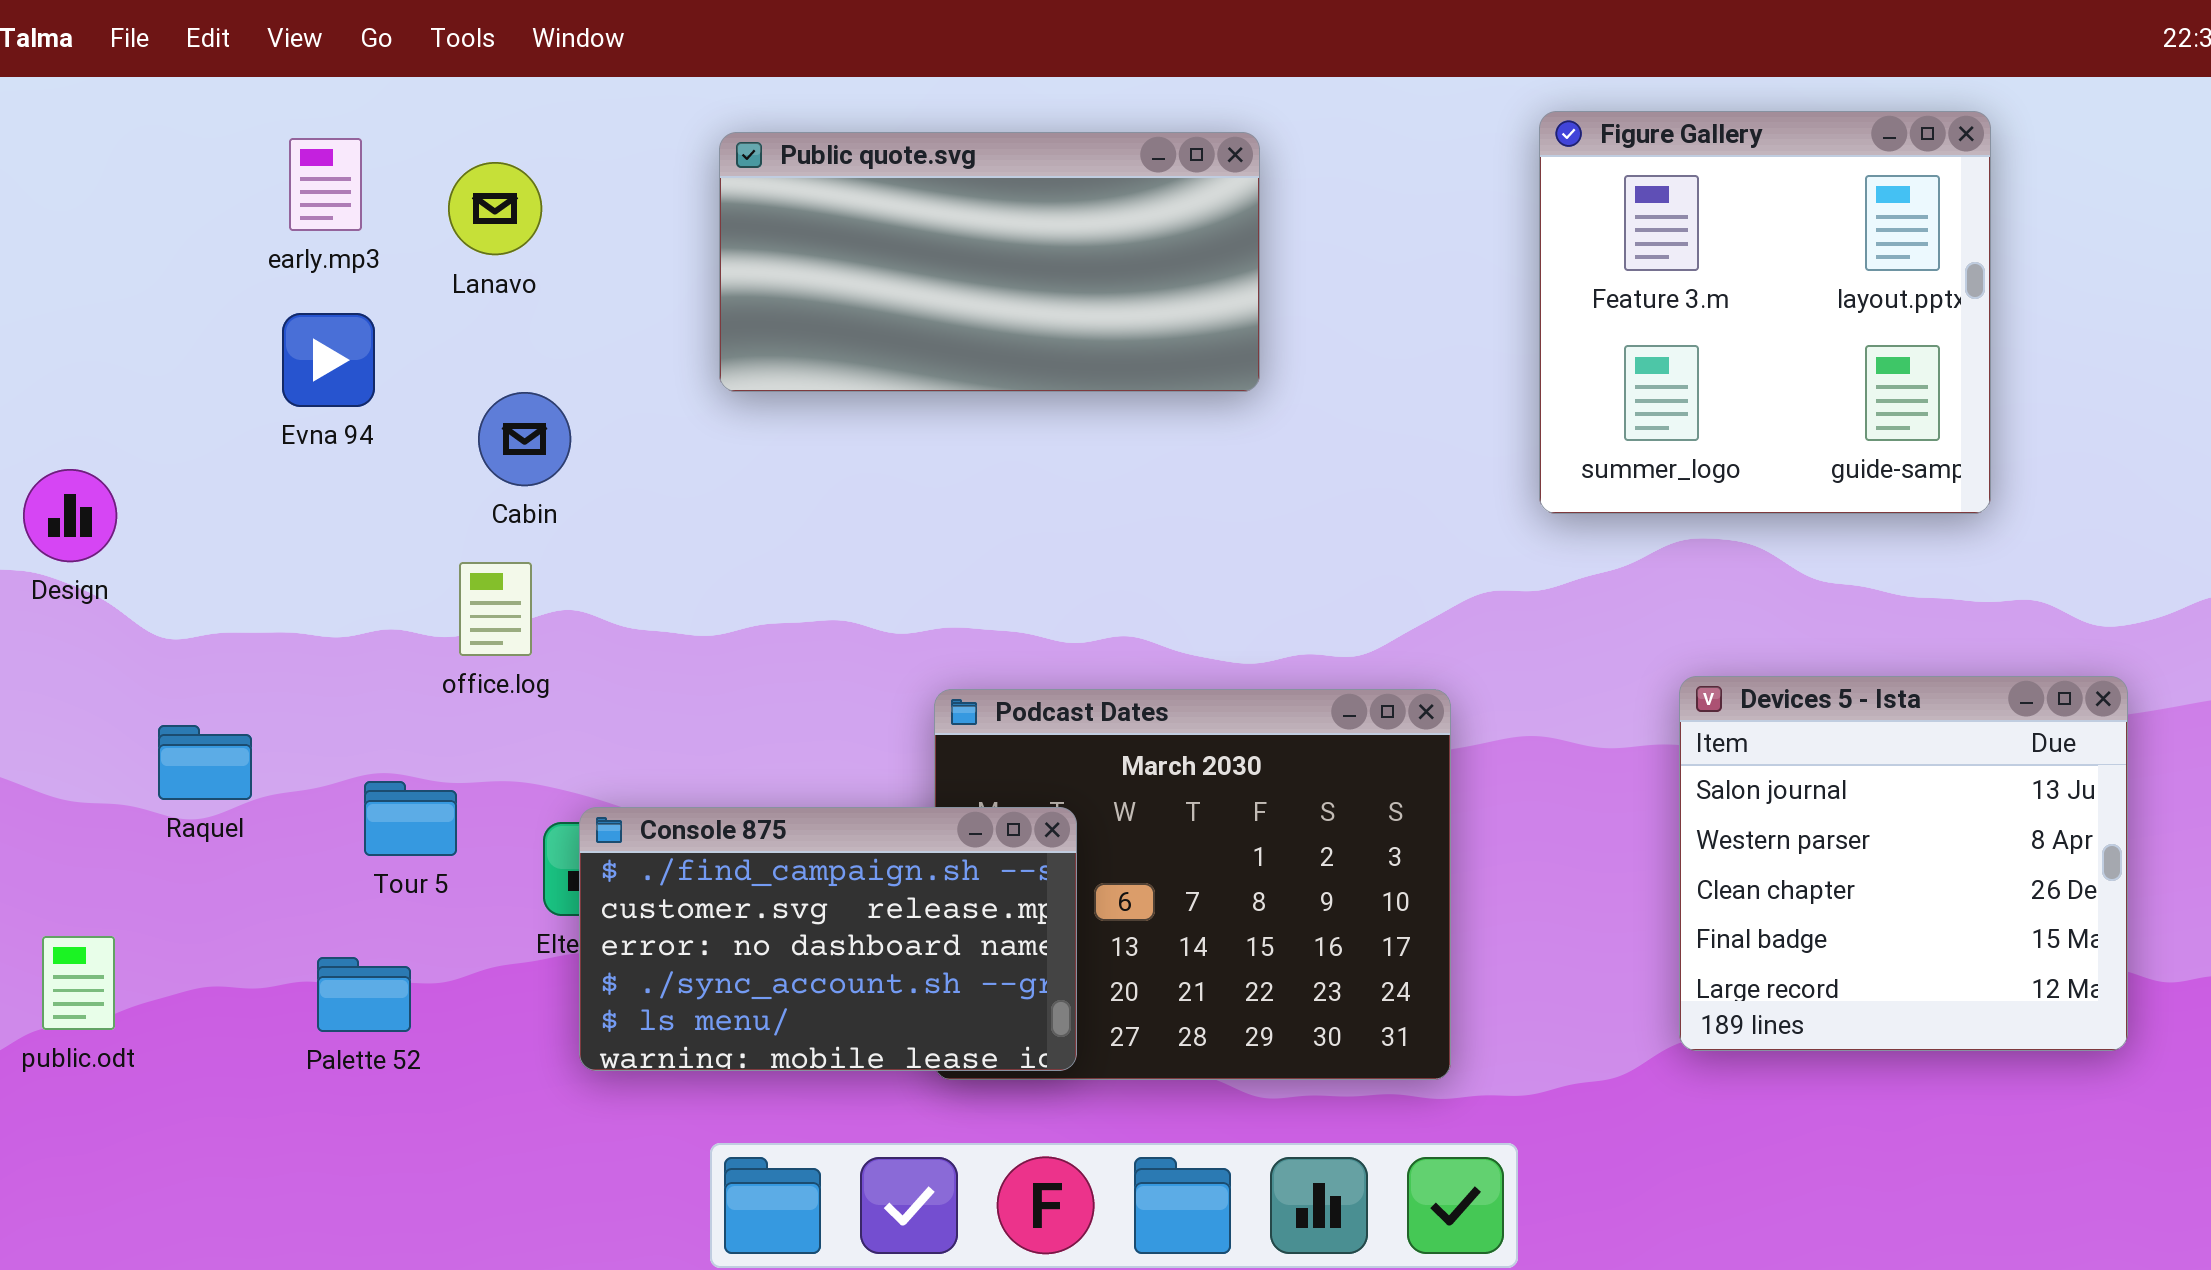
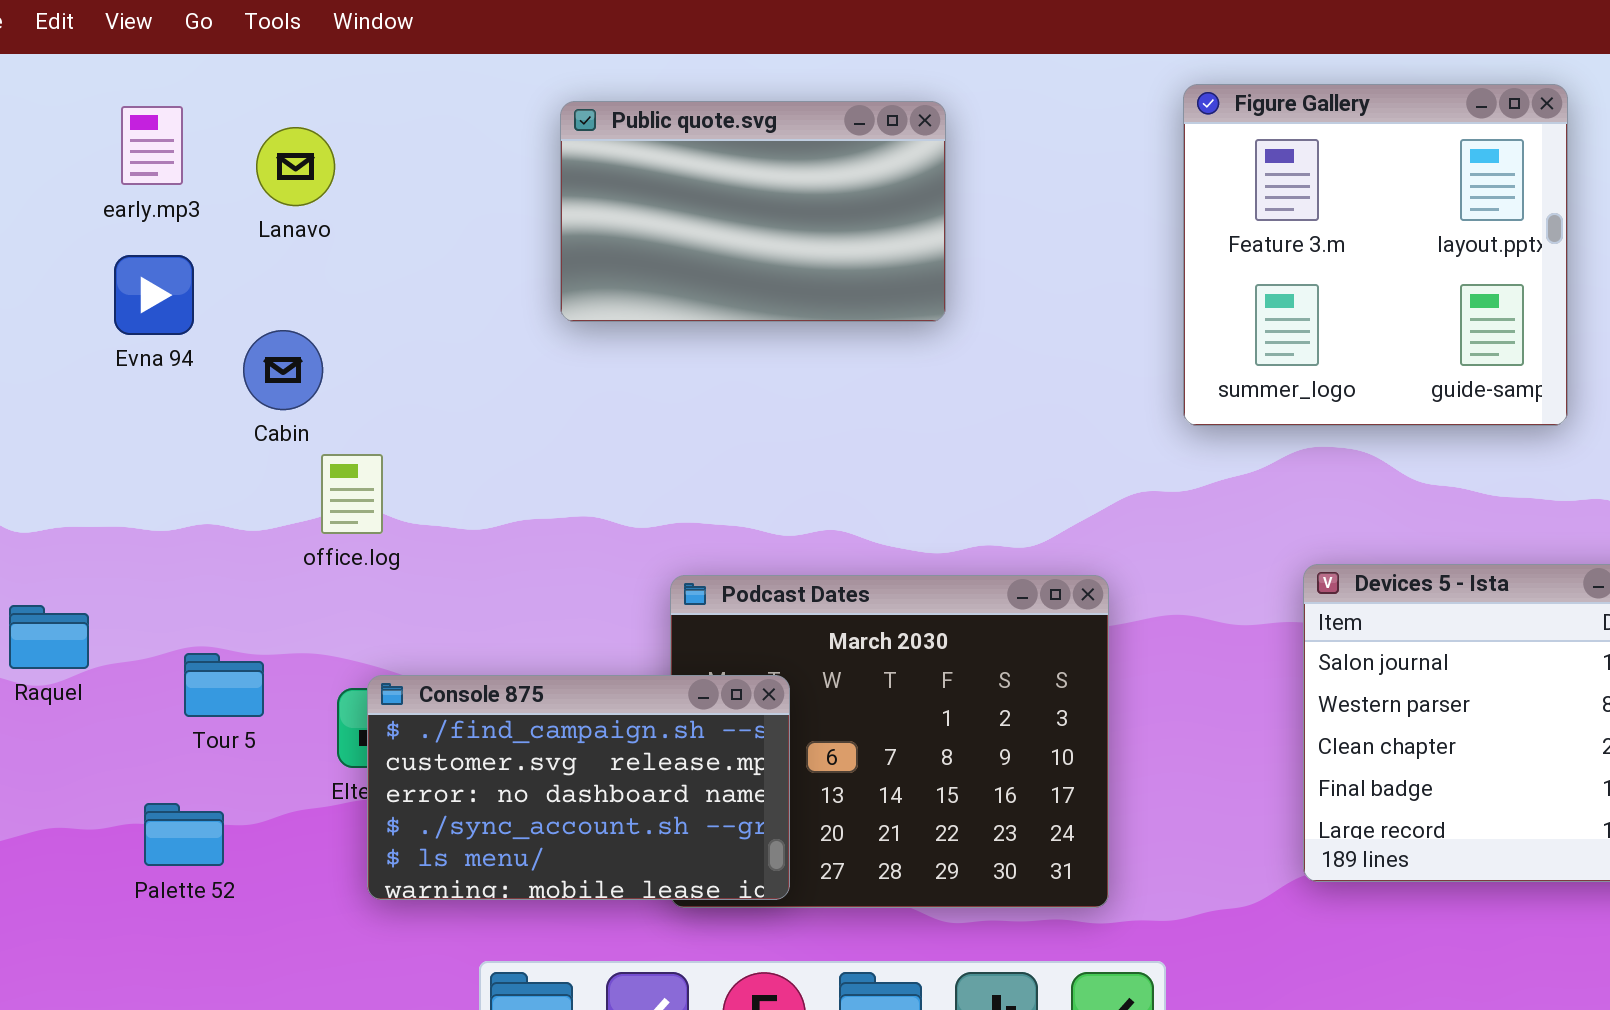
Public quote.svg: [719,132,1260,392] -> [560,101,946,322], resized
Cabin: [478,392,571,486] -> [243,330,323,410], moved
office.log: [459,562,532,656] -> [321,454,383,534], moved

